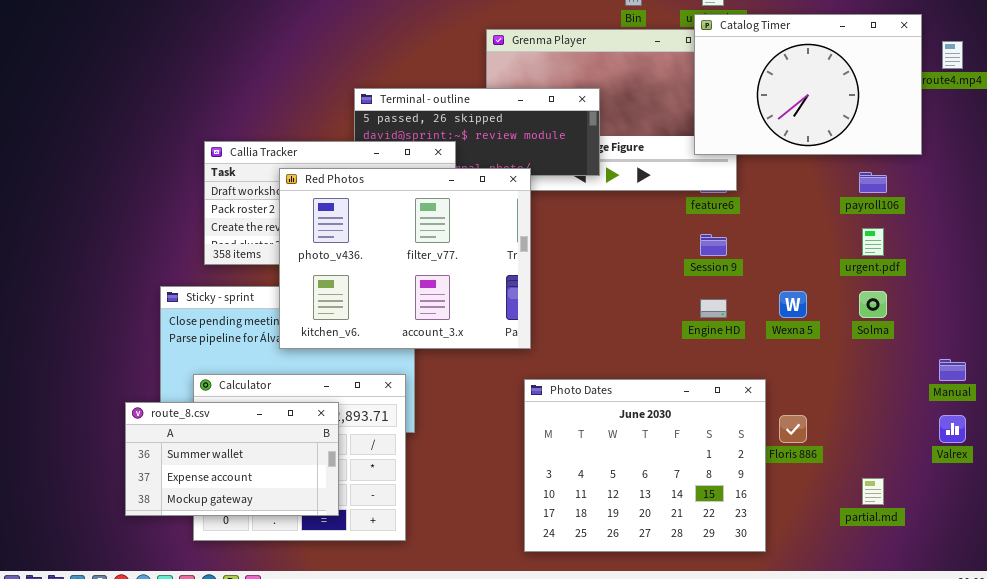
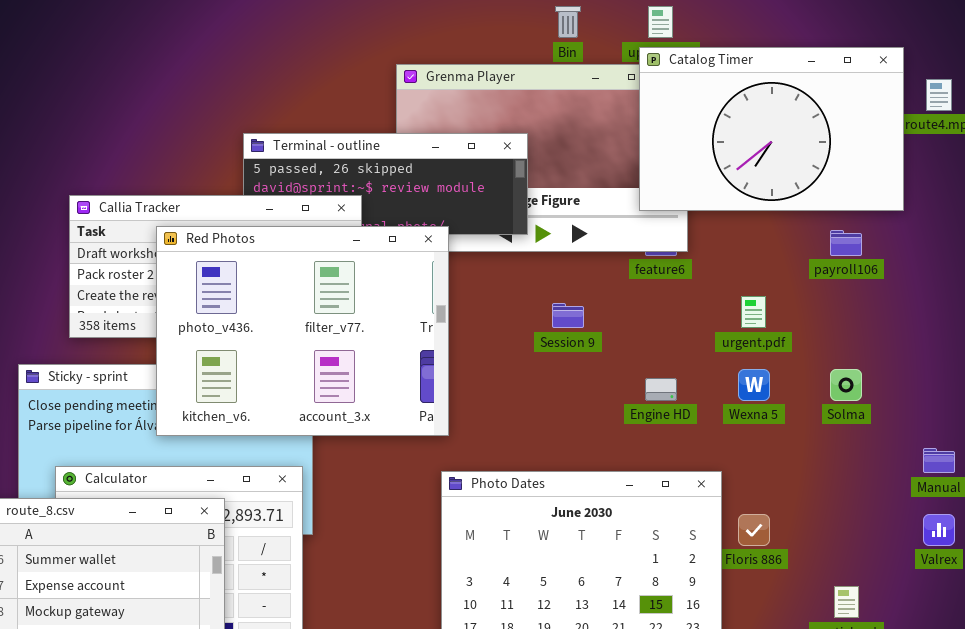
urgent.pdf: [862,228,884,256] -> [741,296,766,328], moved
Session 9: [700,234,727,256] -> [552,303,584,328], moved

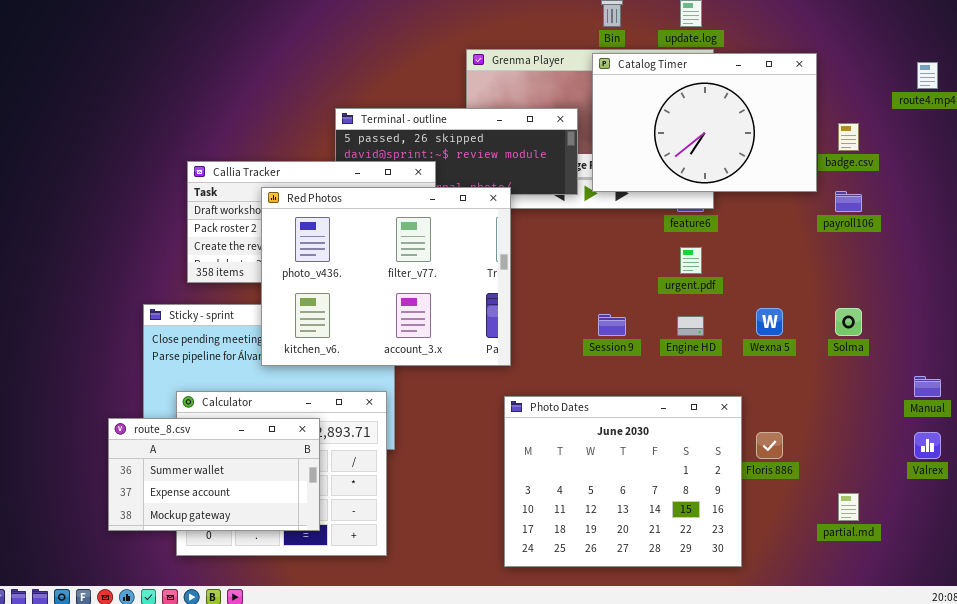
Catalog Timer: [639,47,904,211] -> [592,53,817,192], moved
urgent.pdf: [741,296,766,328] -> [680,247,702,274], moved
Session 9: [552,303,584,328] -> [598,314,626,336], moved

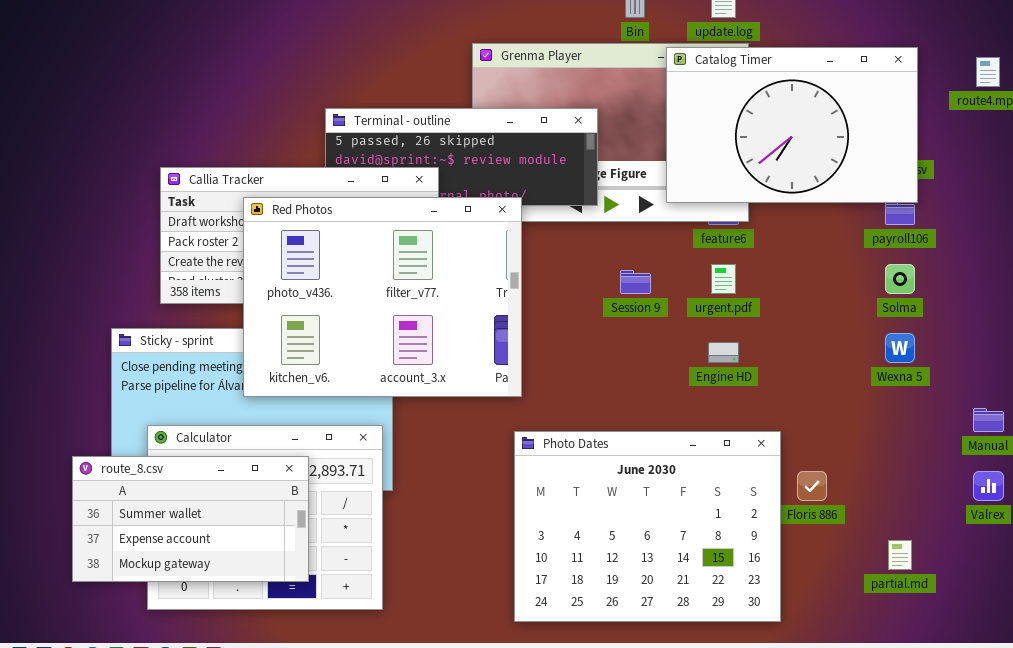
Catalog Timer: [592,53,817,192] -> [666,47,918,203], moved
Wexna 5: [756,308,783,336] -> [885,333,915,363], moved
Solma: [835,308,862,336] -> [885,264,915,294], moved
Session 9: [598,314,626,336] -> [620,270,651,294], moved

